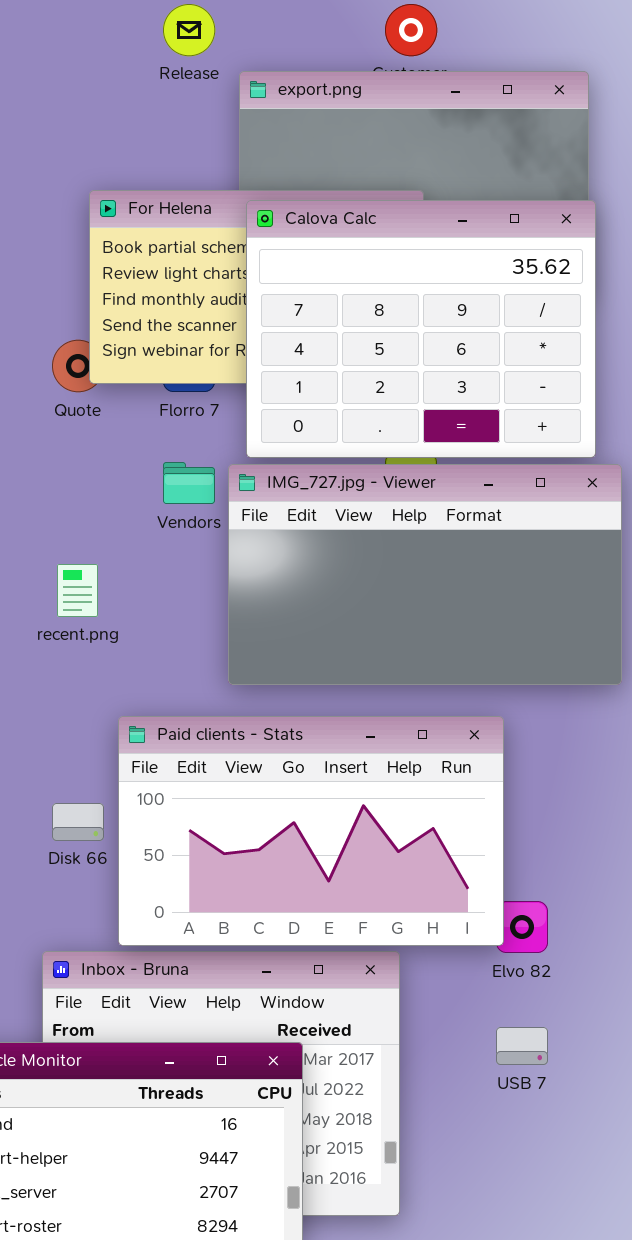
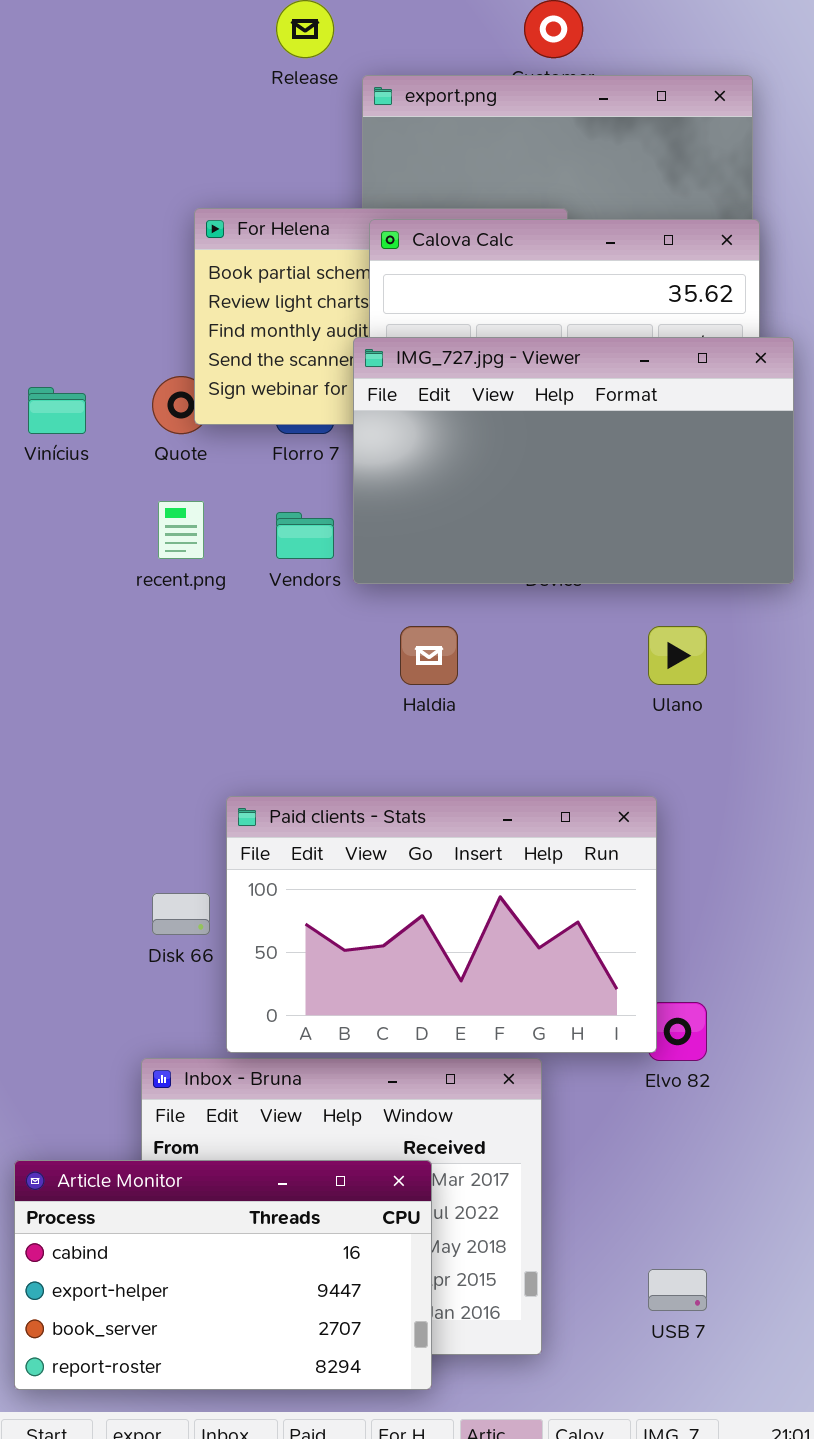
IMG_727.jpg - Viewer: [228,464,622,685] -> [353,337,794,584], moved
recent.png: [57,564,98,617] -> [158,501,204,559], moved
USB 7: [496,1027,548,1065] -> [648,1269,707,1311], moved

